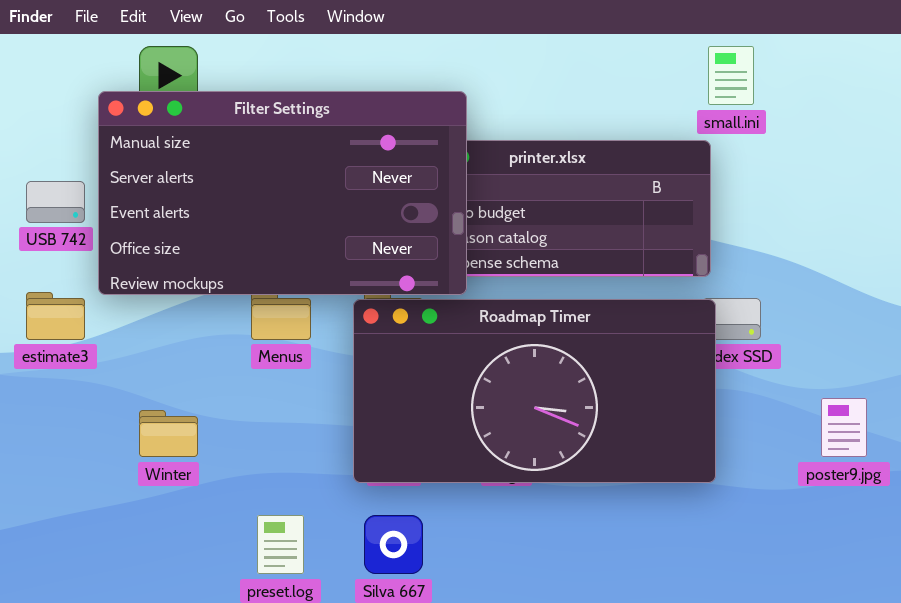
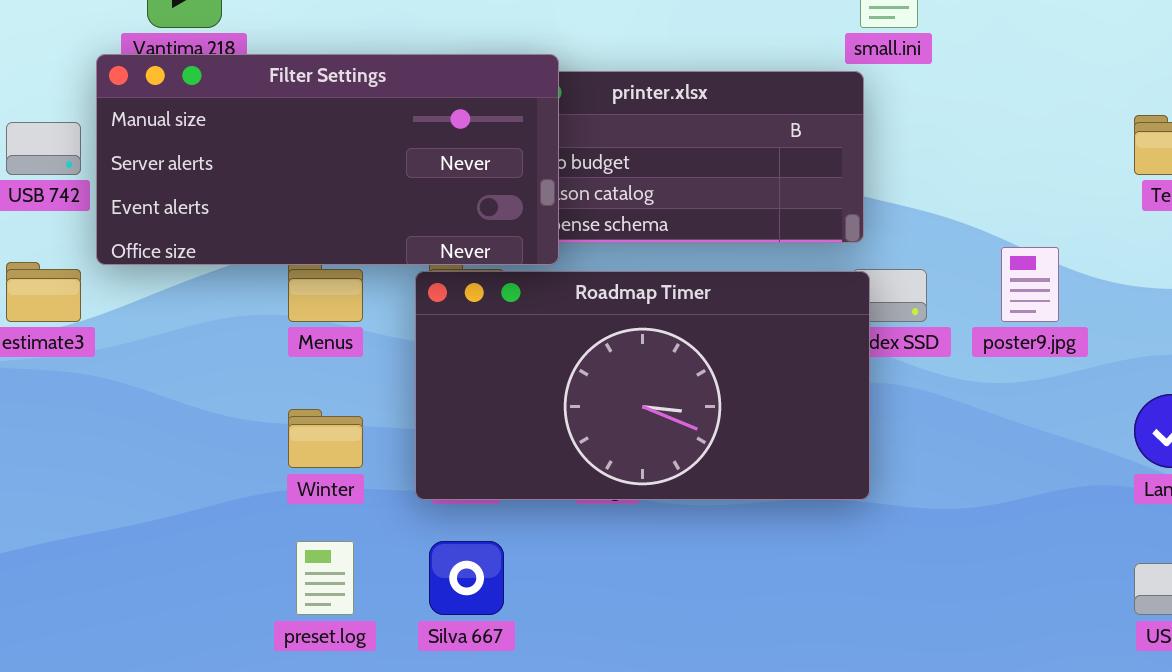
Filter Settings: [98,91,467,295] -> [96,54,559,265], resized
poster9.jpg: [821,398,867,457] -> [1001,247,1059,322], moved
Winter: [139,410,198,457] -> [288,409,363,468], moved

